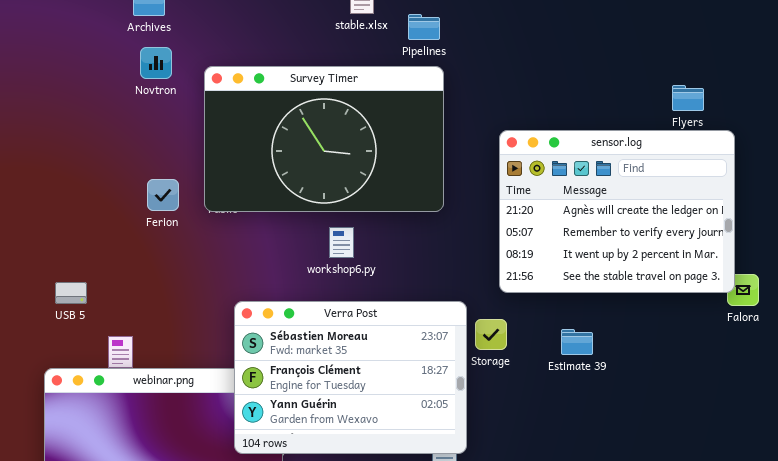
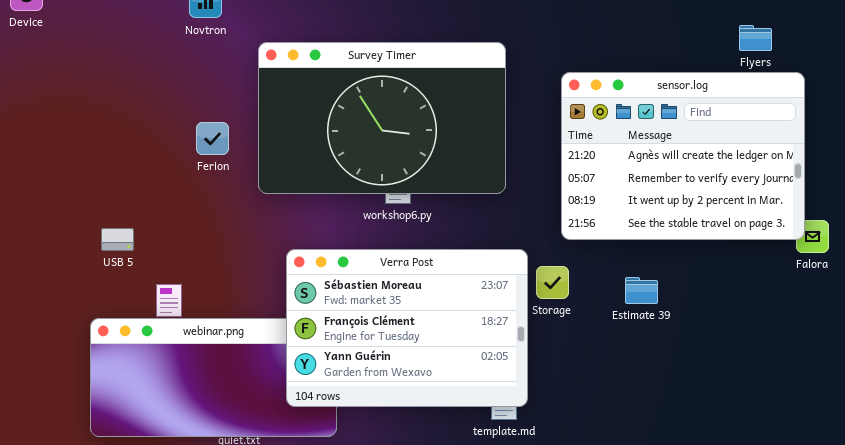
Survey Timer: [204,66,444,212] -> [258,42,506,194], moved

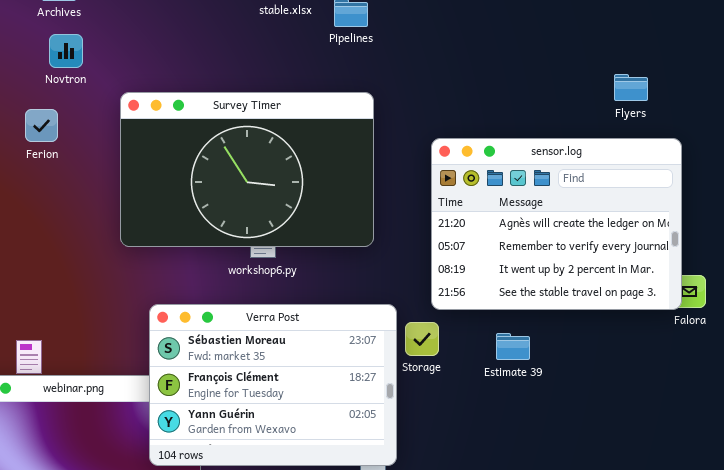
sensor.log: [561,72,805,240] -> [431,138,682,310], moved
Ferion: [196,122,229,155] -> [25,109,58,142], moved

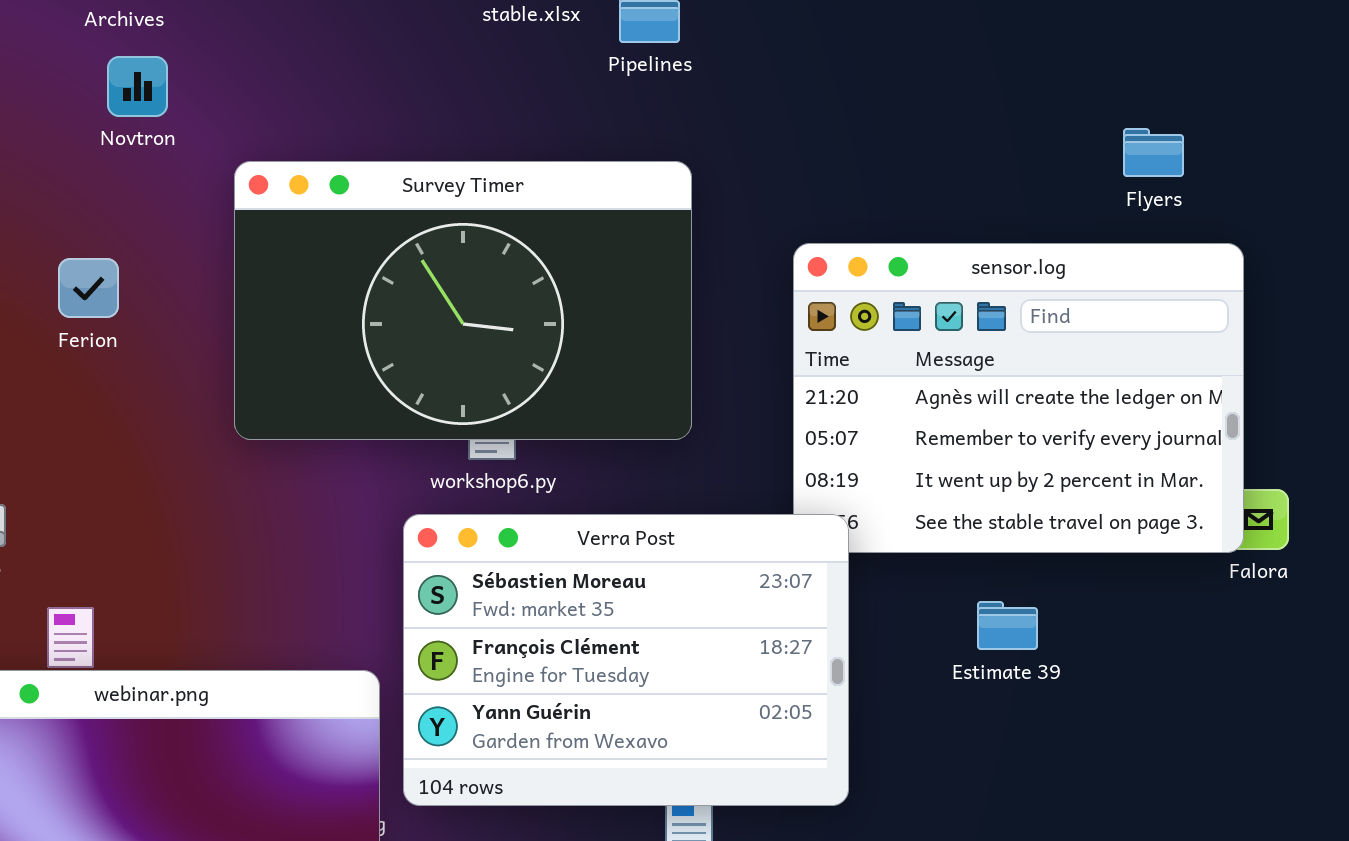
Ferion: [25,109,58,142] -> [58,258,119,318], moved
Verra Post: [149,304,397,466] -> [403,514,849,806], moved
Estimate 39: [496,333,530,360] -> [977,601,1038,650], moved

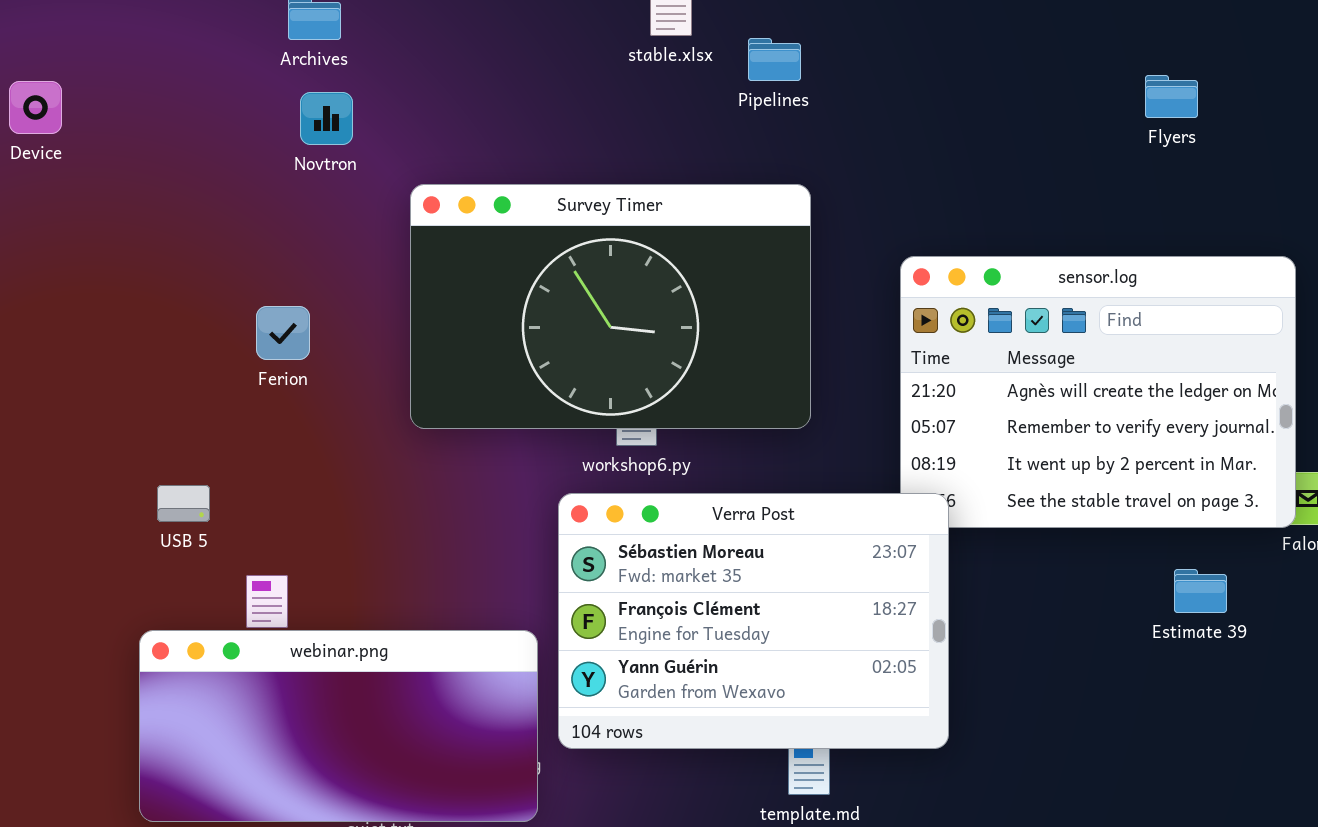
Flyers: [1123,128,1184,177] -> [1145,75,1198,118], moved
Ferion: [58,258,119,318] -> [256,306,310,360], moved
Estimate 39: [977,601,1038,650] -> [1174,569,1227,613], moved

